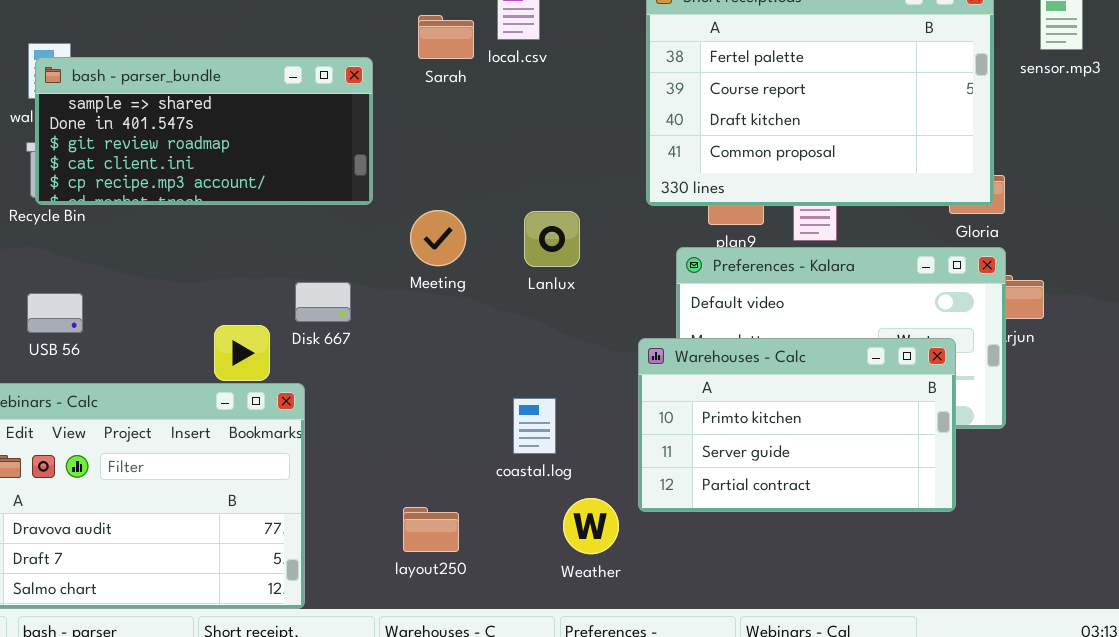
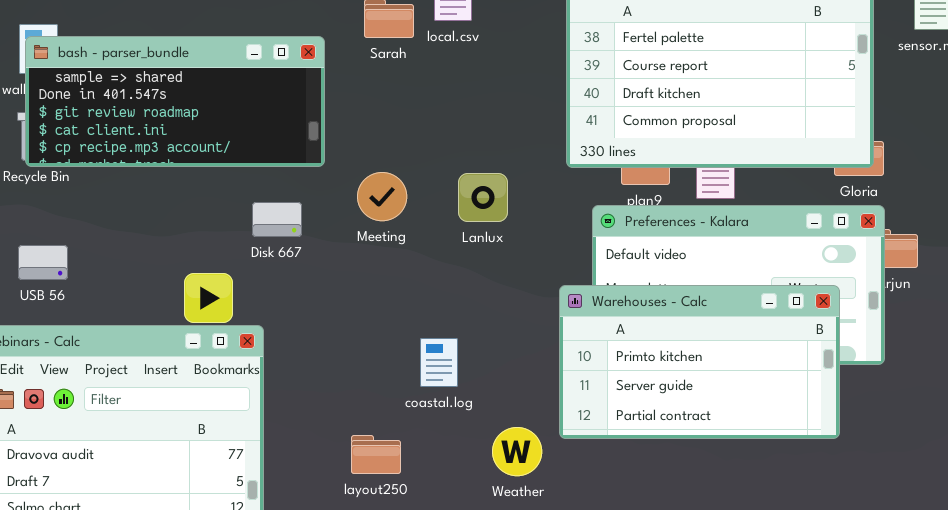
Disk 667: [295,282,351,322] -> [252,202,302,237], moved
coastal.log: [513,398,556,454] -> [420,338,458,387], moved

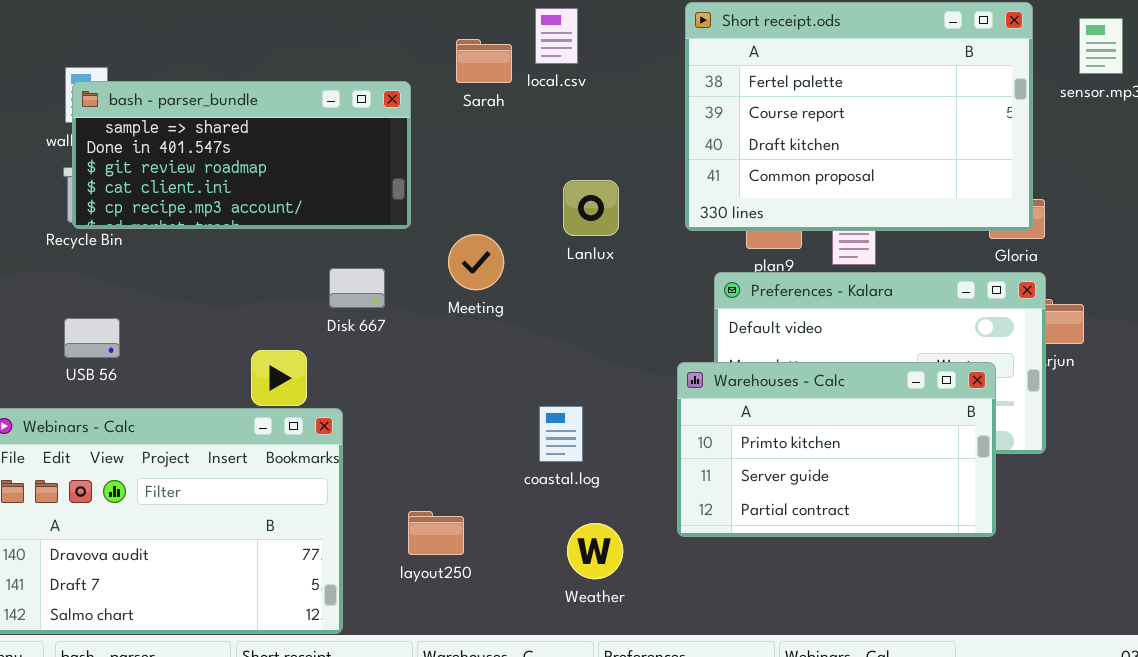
Lanlux: [458,173,508,222] -> [563,180,619,236], moved
coastal.log: [420,338,458,387] -> [539,406,583,462], moved
Weather: [492,427,542,476] -> [567,523,623,579], moved
layout250: [351,435,401,474] -> [408,511,464,555], moved

